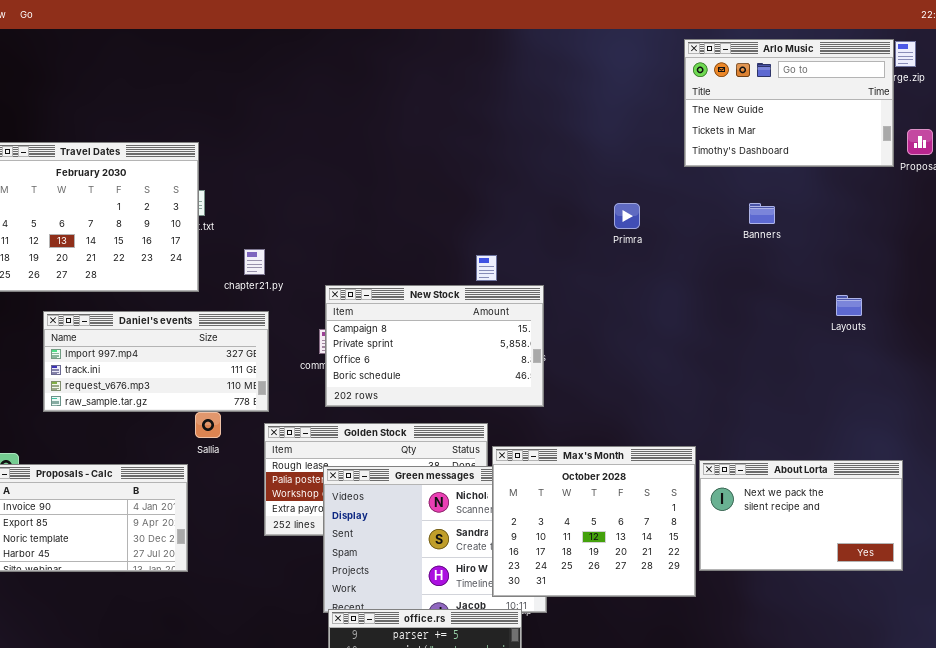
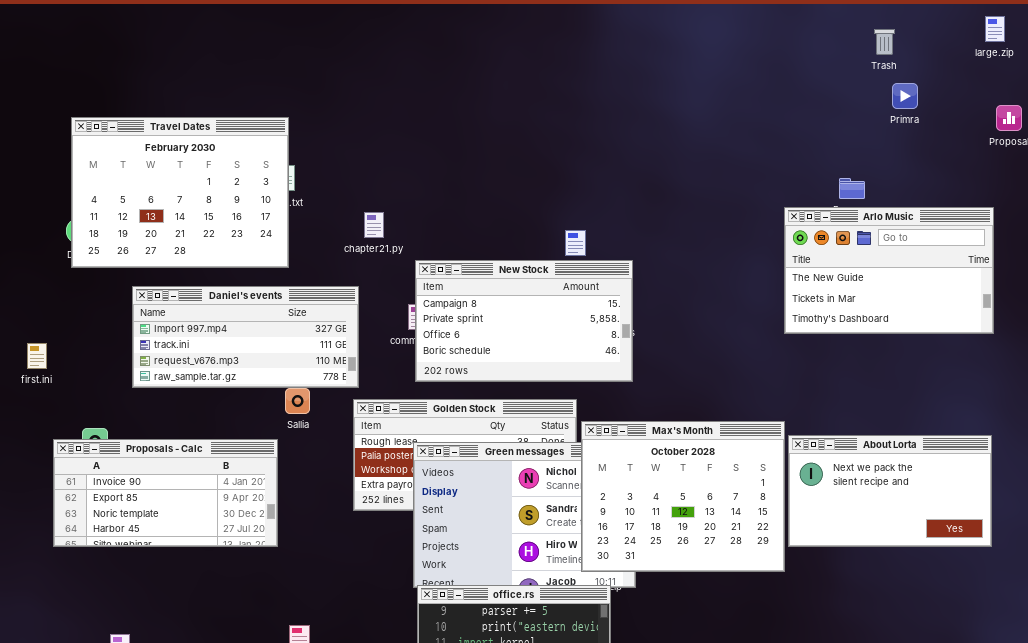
Arlo Music: [684,39,894,167] -> [784,207,994,334], moved
Primra: [614,203,640,229] -> [892,83,918,109], moved
chapter21.py: [244,249,265,275] -> [364,212,384,238], moved

